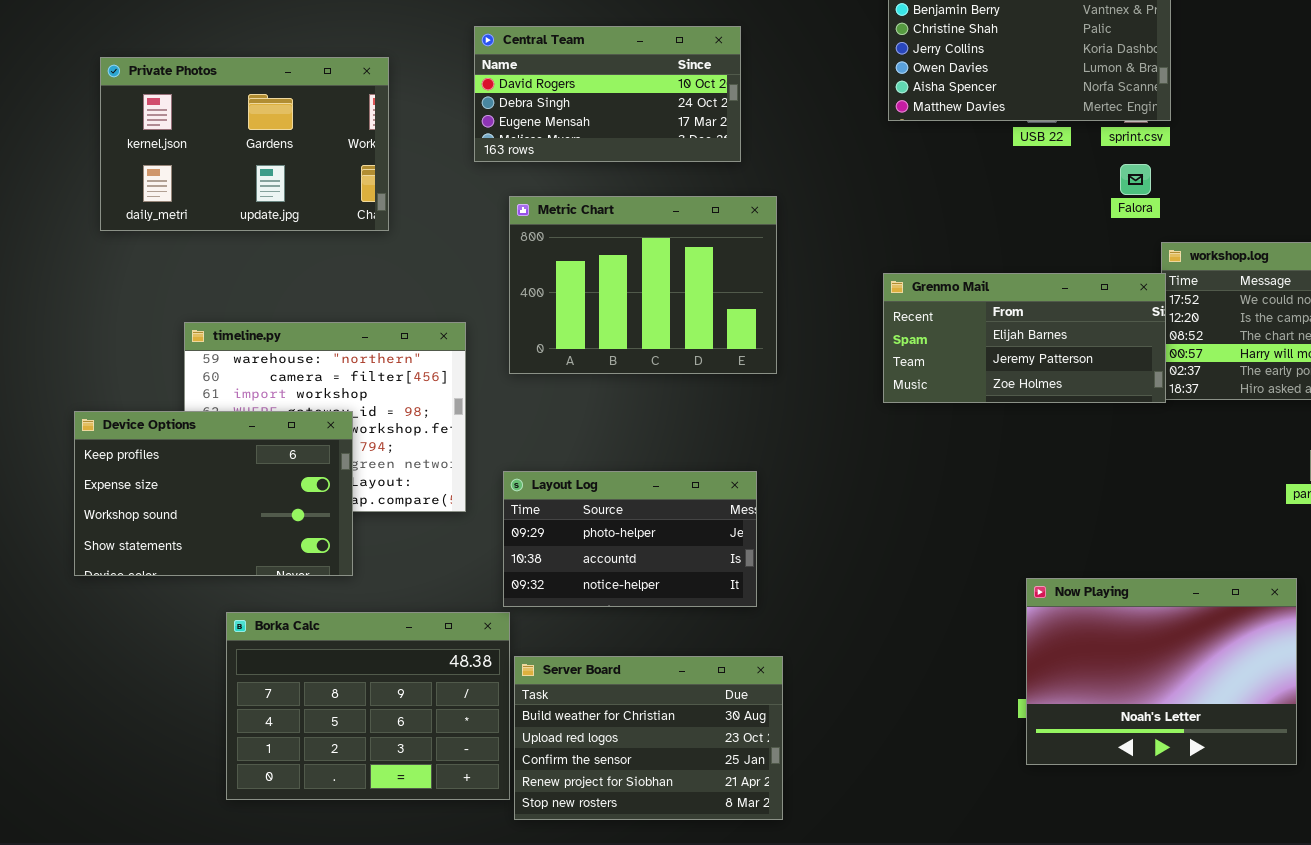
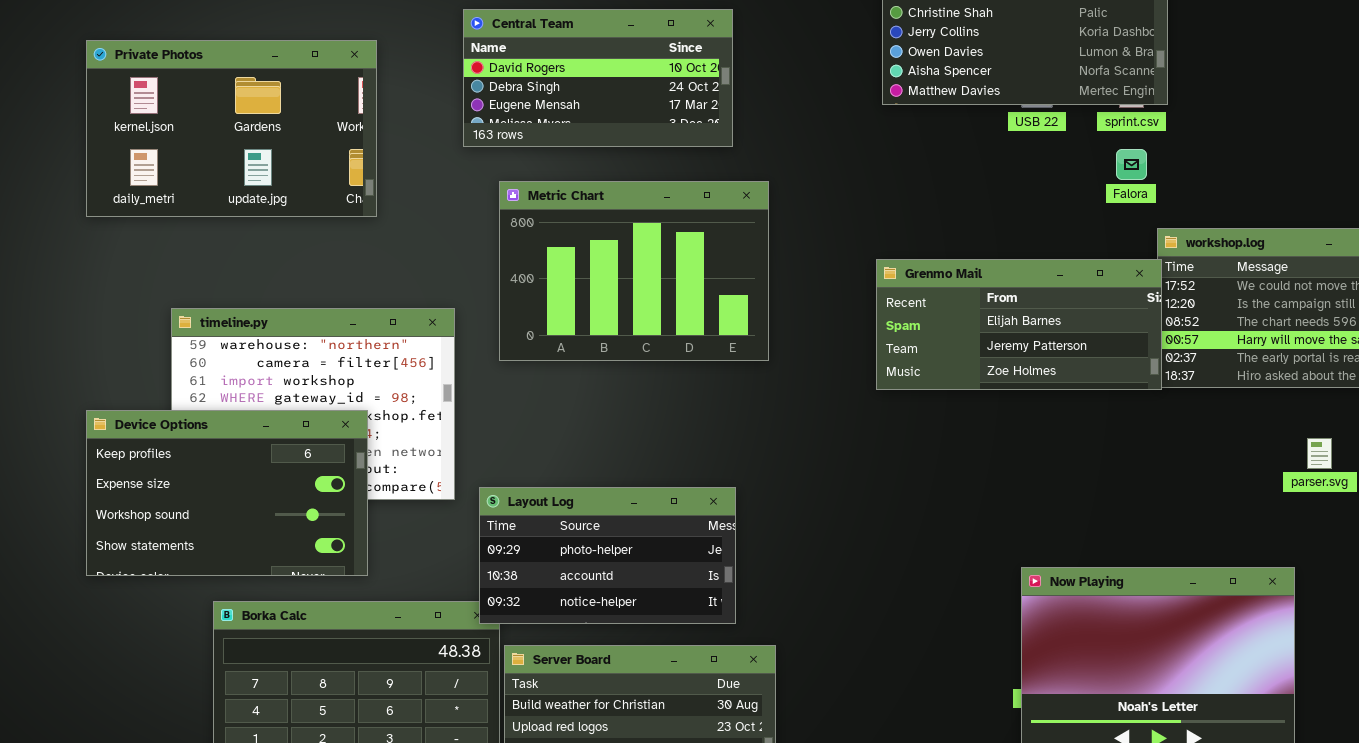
Device Options: [74,411,353,576] -> [86,410,368,576], moved
Layout Log: [503,471,757,607] -> [479,487,736,624], moved

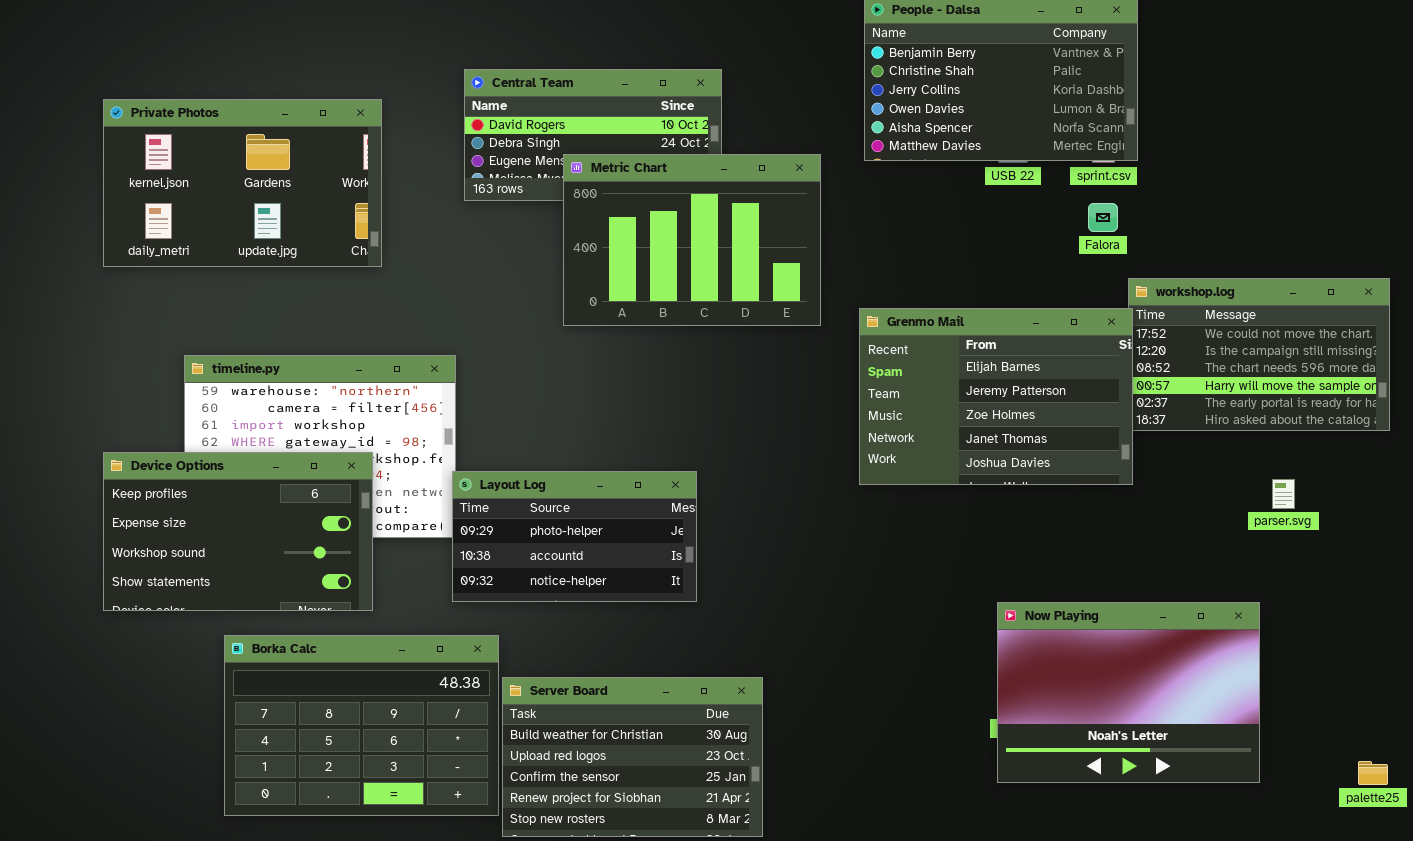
Metric Chart: [499,181,769,361] -> [563,154,821,326], moved
Grenmo Mail: [876,259,1162,390] -> [859,308,1133,485], resized
Layout Log: [479,487,736,624] -> [452,471,697,602], moved

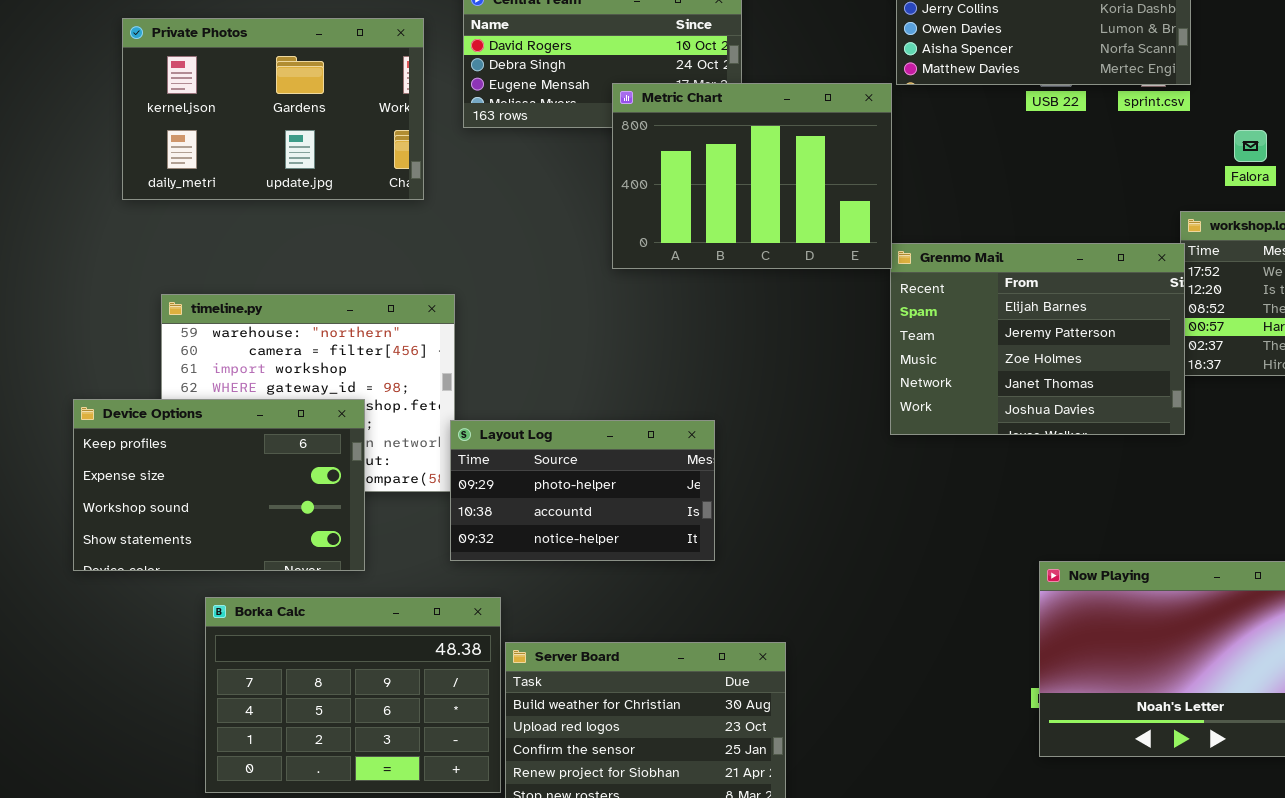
Private Photos: [103,99,382,267] -> [122,18,424,200], moved
Metric Chart: [563,154,821,326] -> [612,83,892,269], moved
Falora: [1088,203,1118,232] -> [1234,130,1267,162], moved

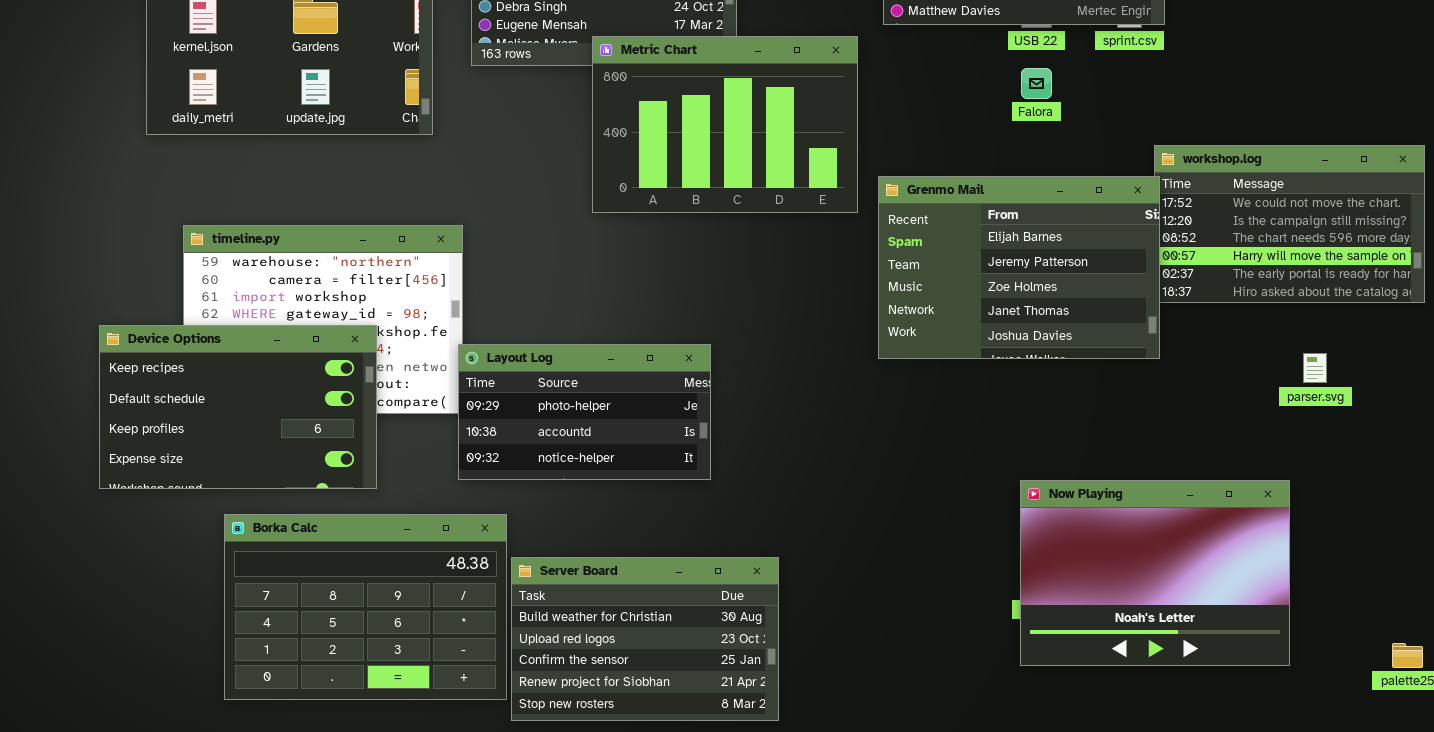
Metric Chart: [612,83,892,269] -> [592,36,858,213], moved
Falora: [1234,130,1267,162] -> [1021,68,1052,99], moved
Device Options: [73,399,365,571] -> [99,325,377,489], scrolled up 2 rows

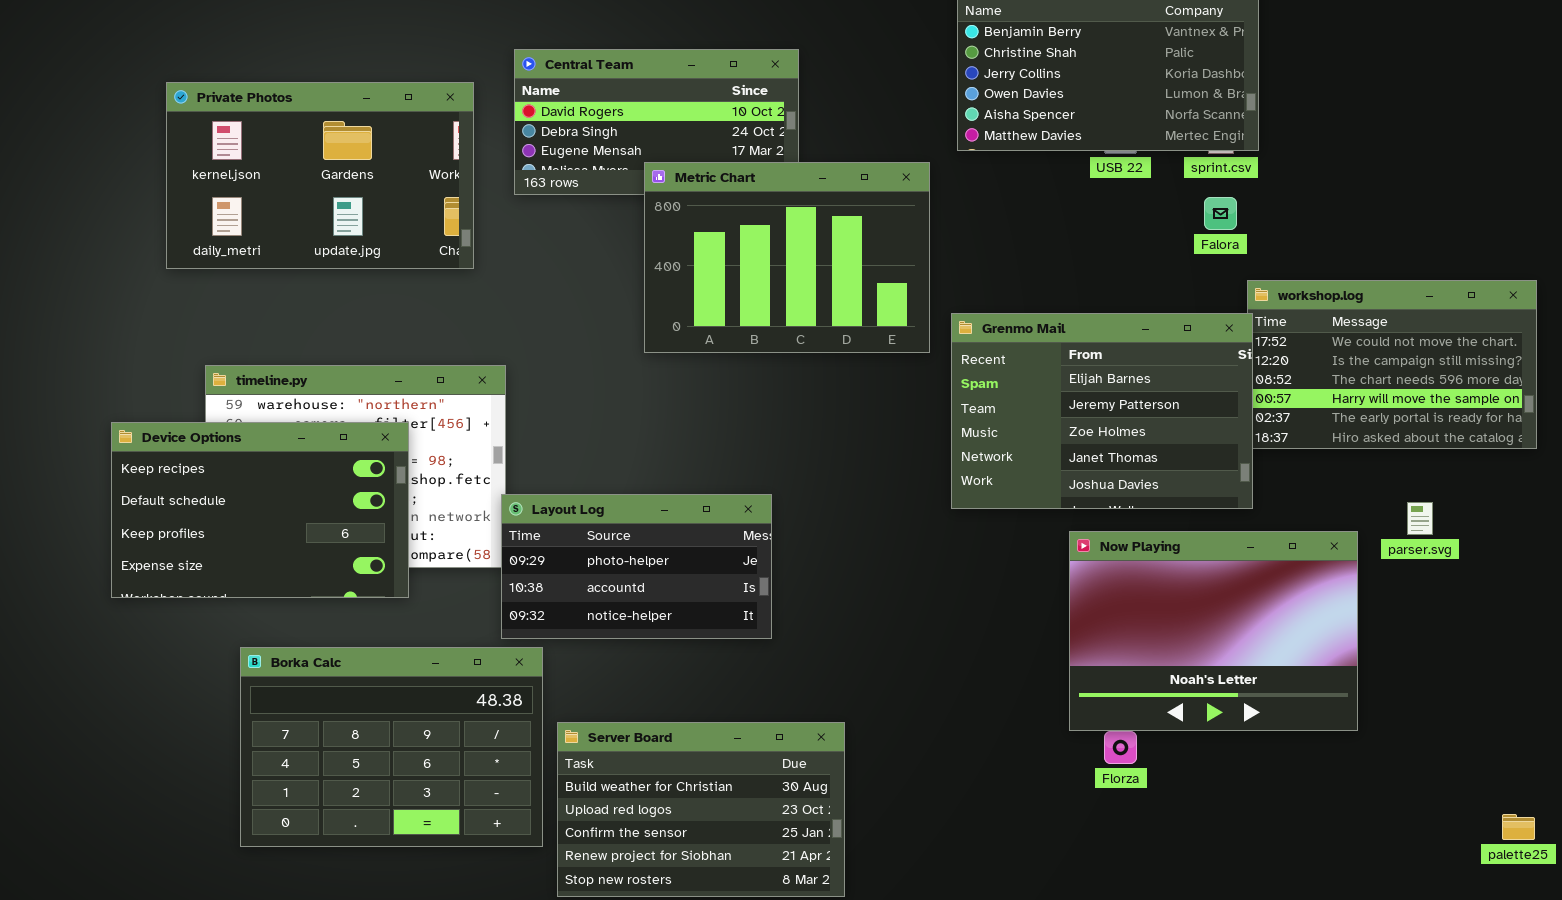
Falora: [1021,68,1052,99] -> [1204,197,1237,230], moved
Device Options: [99,325,377,489] -> [111,422,409,598], moved
Now Playing: [1020,480,1290,666] -> [1069,531,1358,731], moved
Borka Calc: [224,514,507,700] -> [240,647,543,847], moved

